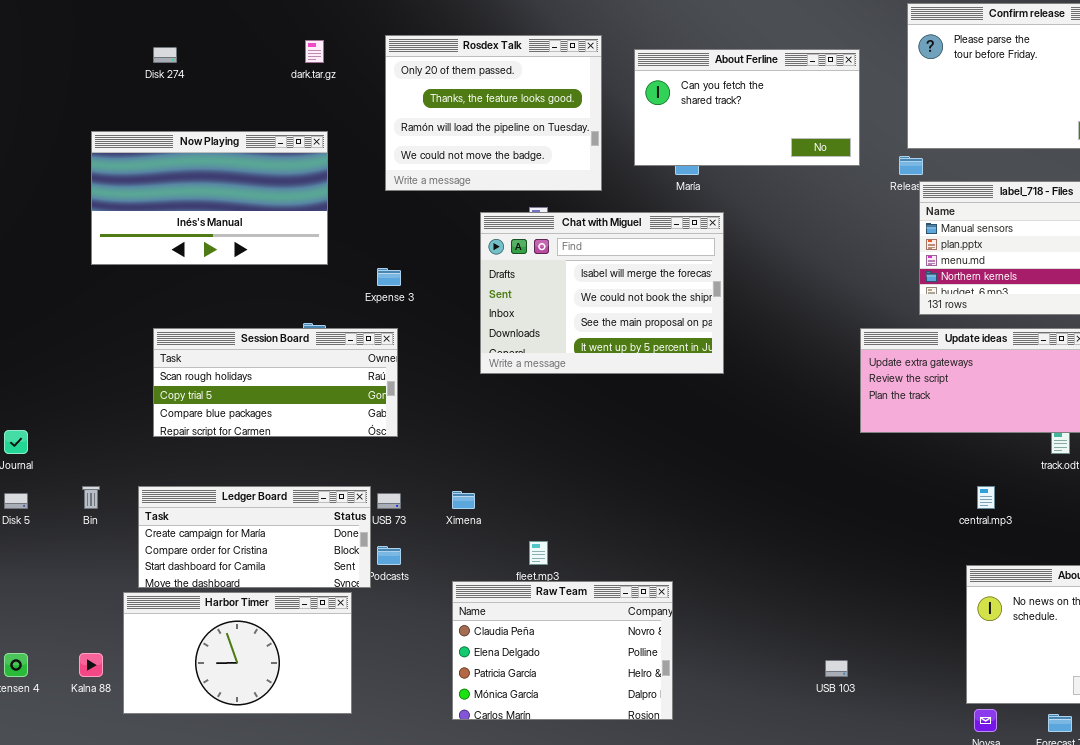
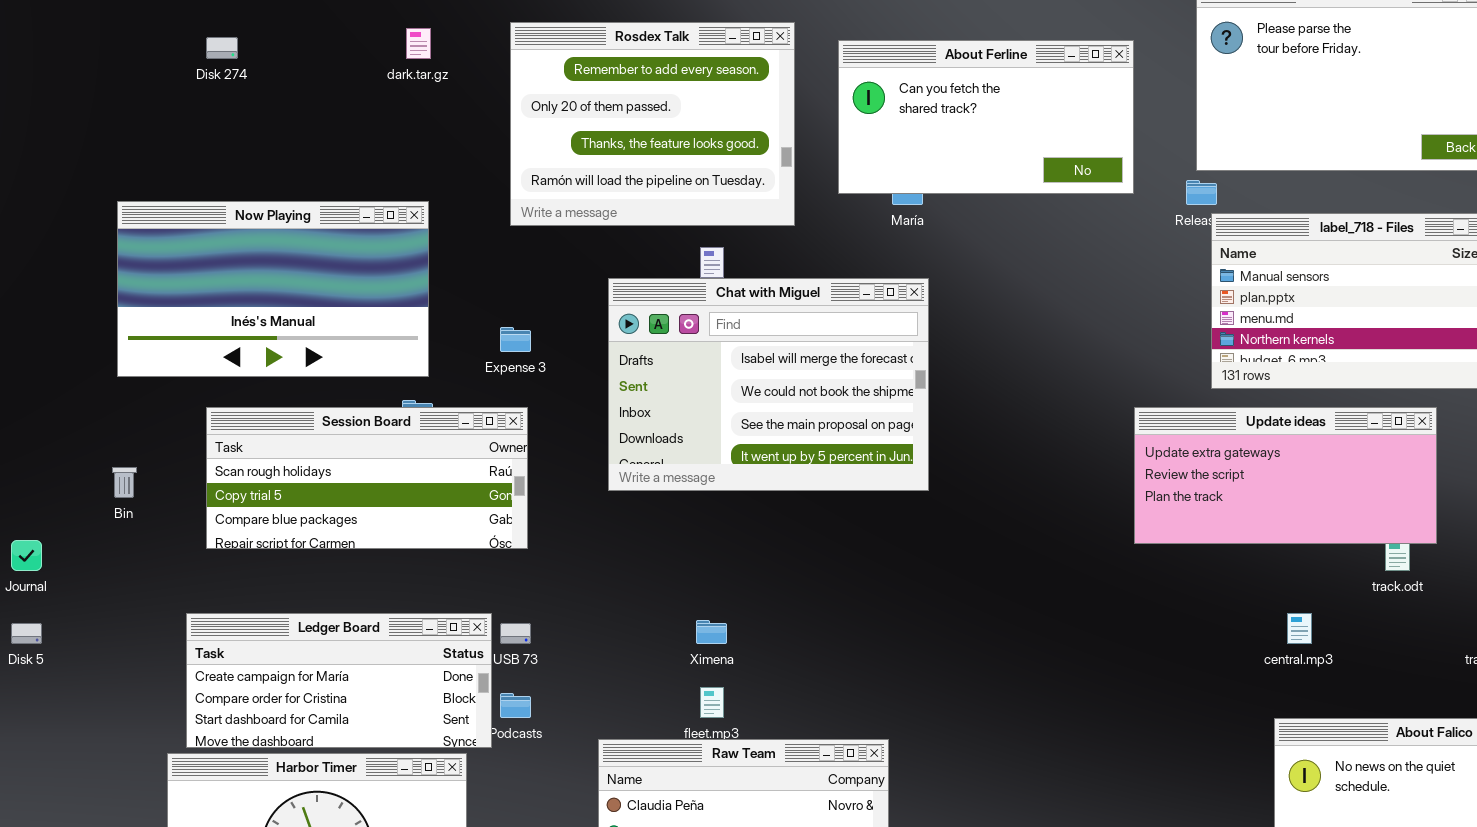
Rosdex Talk: [385,35,602,191] -> [510,22,795,226], scrolled up 1 row
Now Playing: [91,131,328,265] -> [117,201,429,377], moved
Chat with Miguel: [480,212,724,374] -> [608,278,929,491], moved
Bin: [82,486,100,509] -> [112,467,137,498], moved
Ximena: [452,491,475,509] -> [696,620,727,644], moved

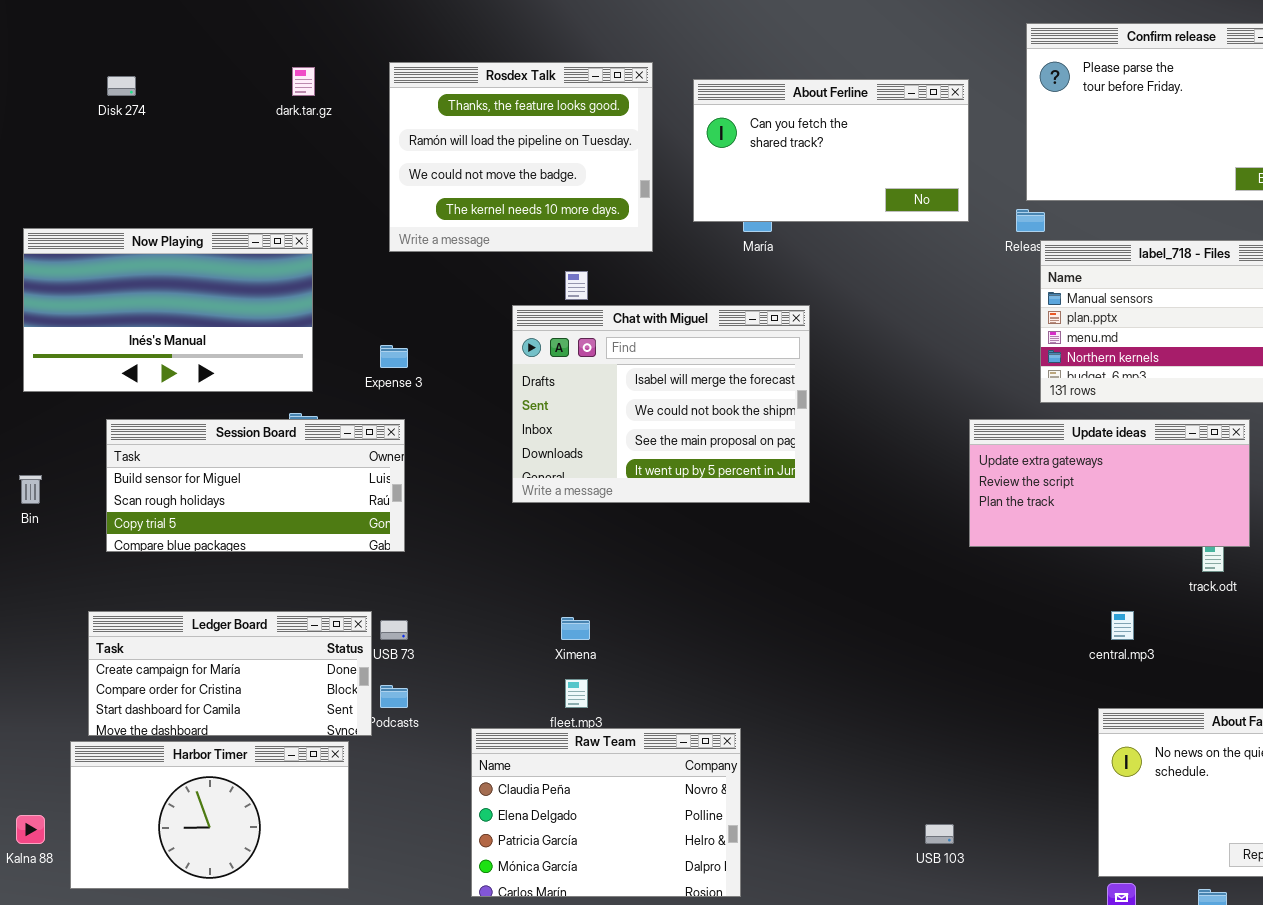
Rosdex Talk: [510,22,795,226] -> [389,62,653,252], scrolled down 2 rows
Chat with Miguel: [608,278,929,491] -> [512,305,810,503], moved
Session Board: [206,407,528,549] -> [106,419,405,552], scrolled up 1 row

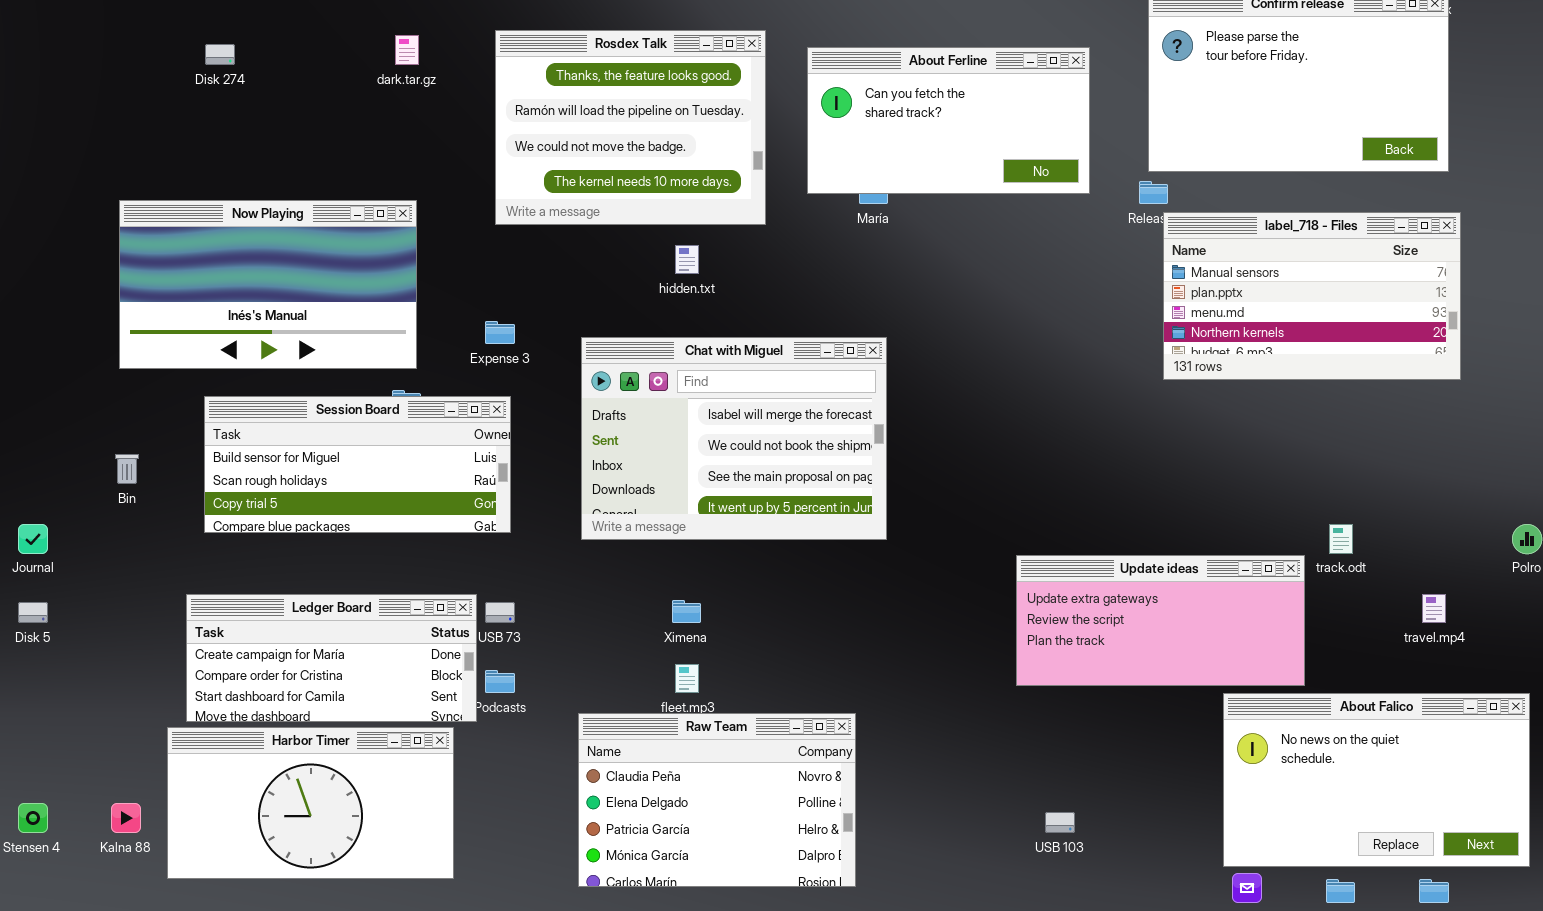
Chat with Miguel: [512,305,810,503] -> [581,337,887,540], moved
Update ideas: [969,419,1250,547] -> [1016,555,1305,686], moved

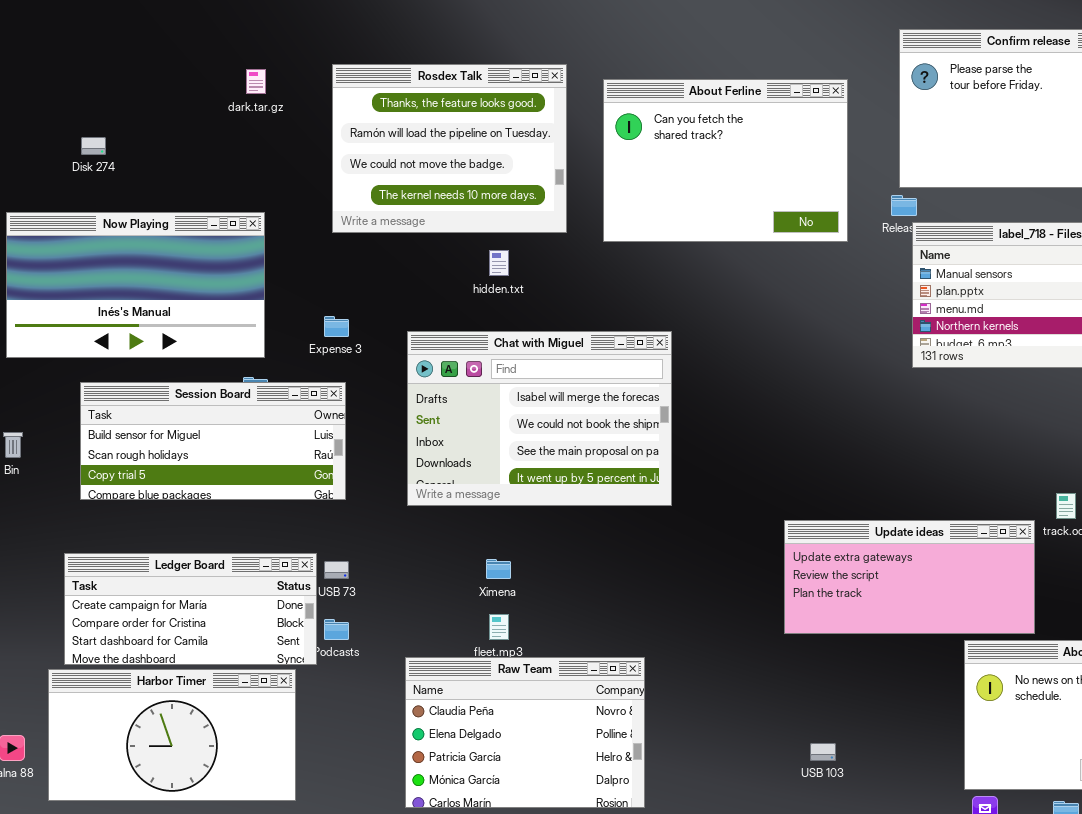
Disk 274: [205,44,235,65] -> [81,137,106,155], moved
About Ferline: [807,47,1090,194] -> [603,79,848,242], resized

